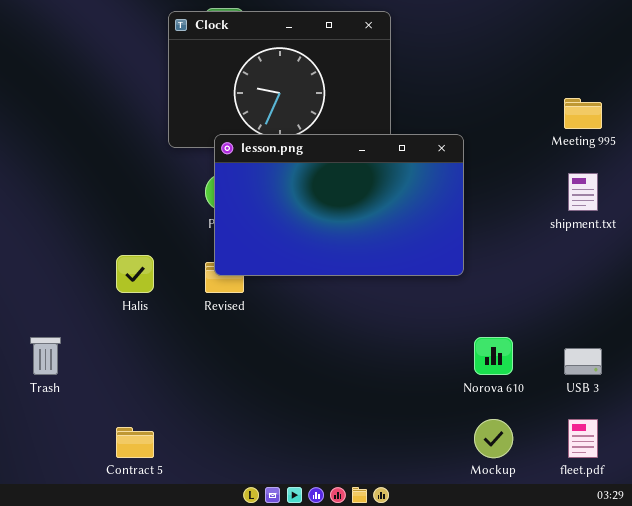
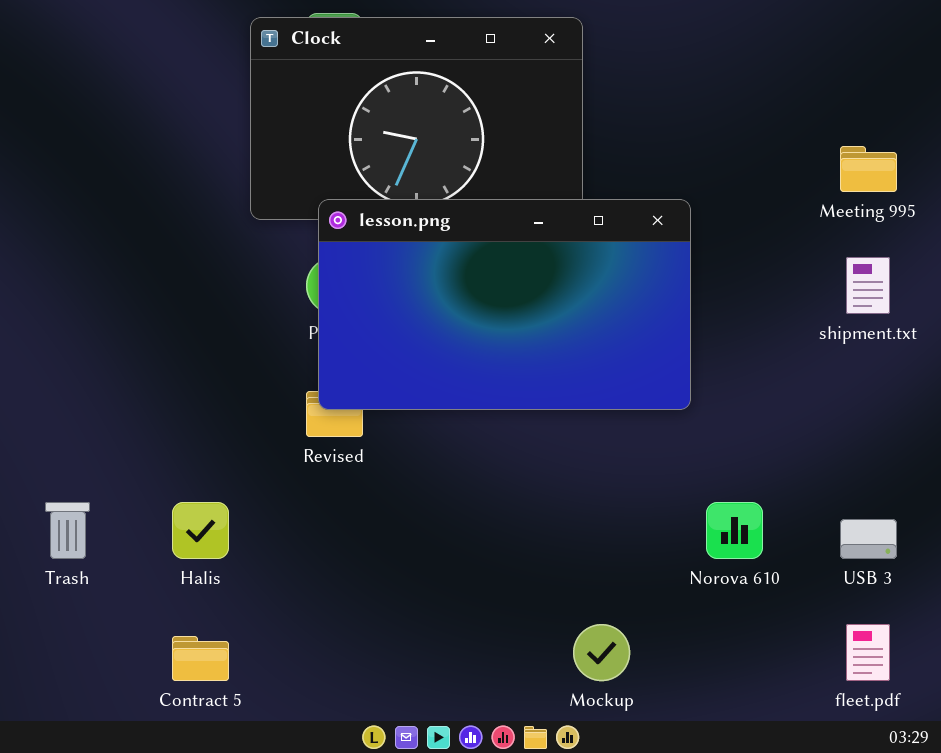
Halis: [116,255,154,293] -> [172,502,229,559], moved
Mockup: [474,419,513,458] -> [573,624,630,681], moved

